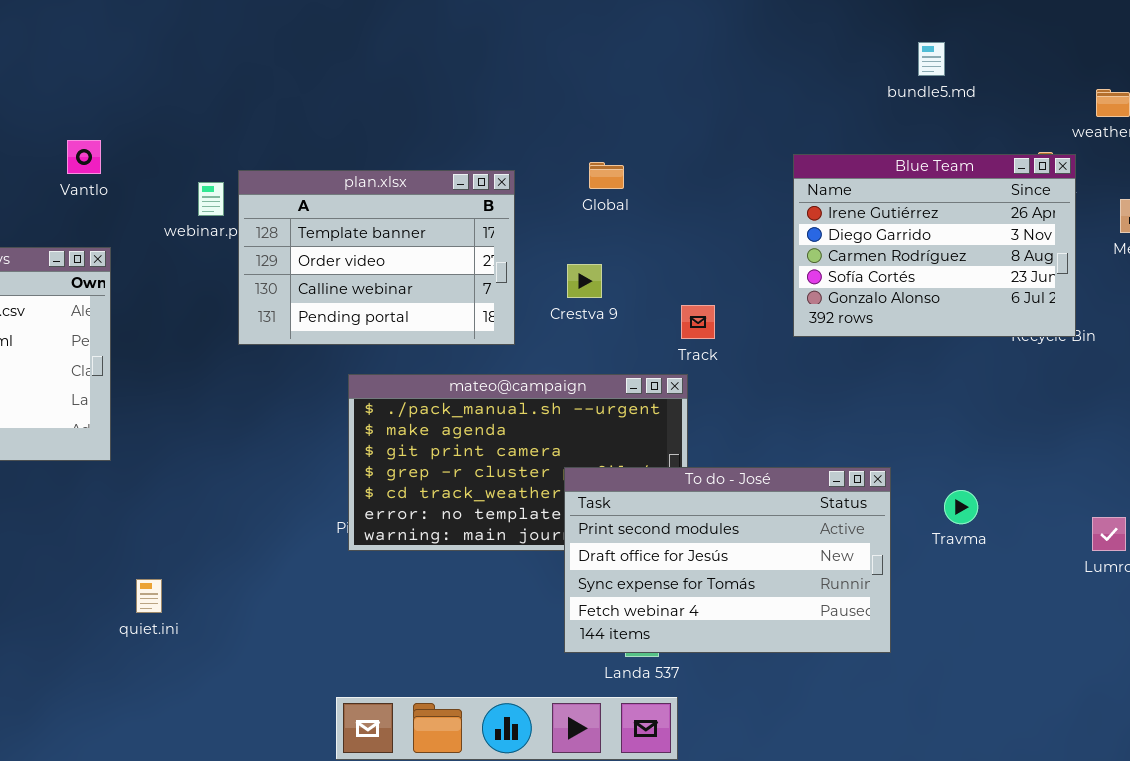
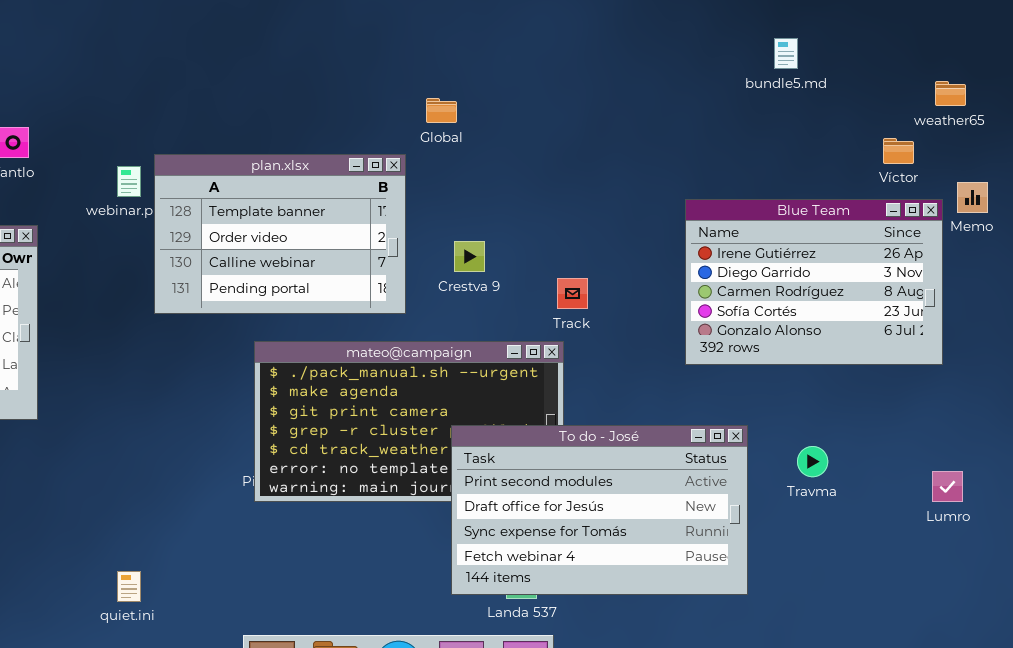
Blue Team: [793,154,1076,337] -> [685,199,943,365], moved
Global: [589,162,624,189] -> [426,98,457,123], moved
quiet.ini: [136,579,162,613] -> [117,571,141,602], moved

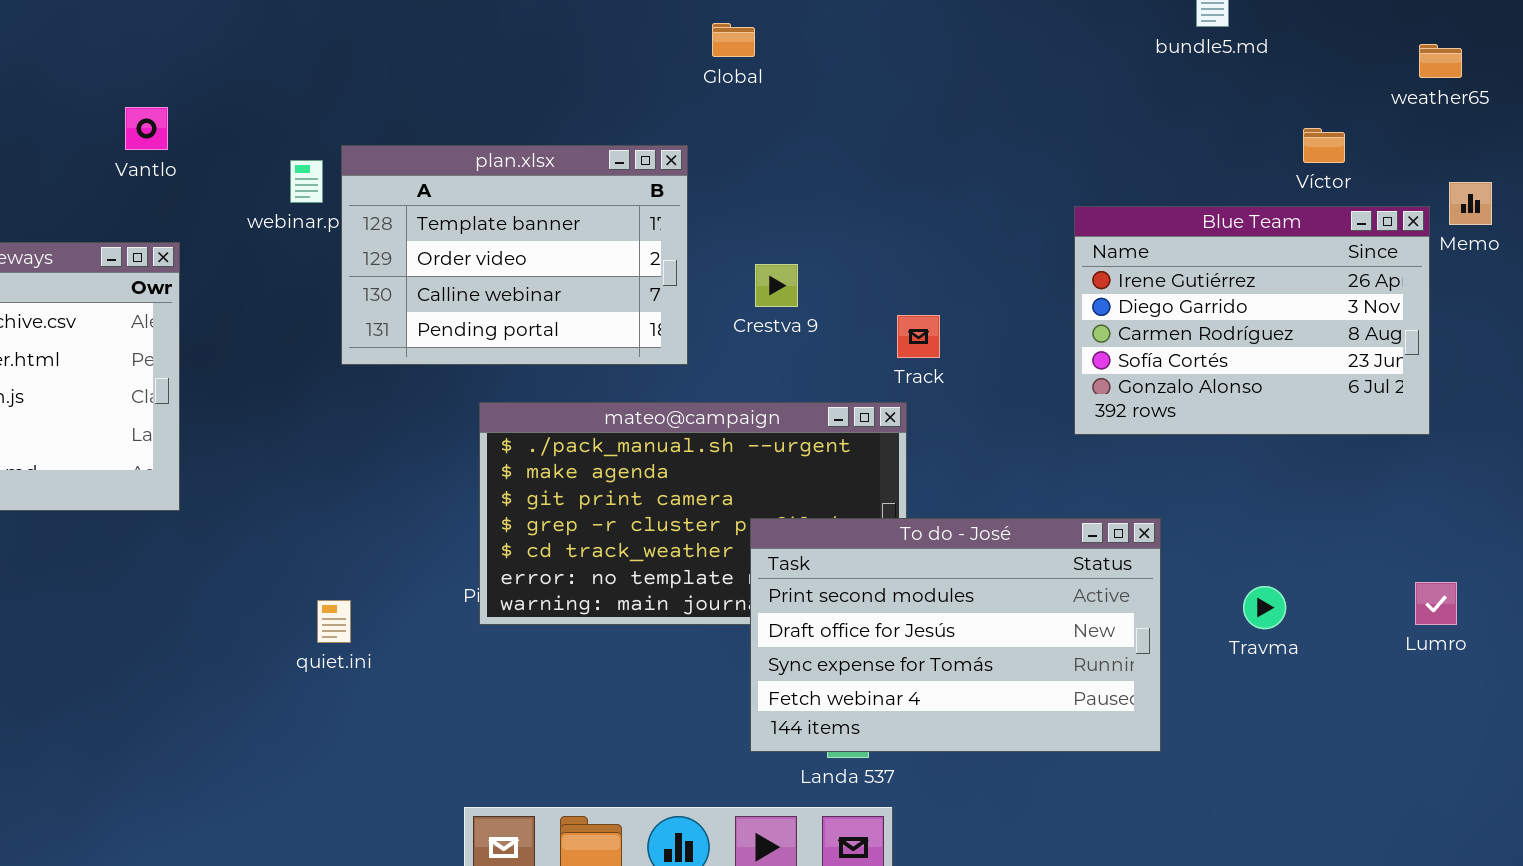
Global: [426,98,457,123] -> [712,23,755,57], moved
Víctor: [883,138,914,164] -> [1303,128,1345,163], moved
Travma: [797,446,828,477] -> [1243,586,1286,629], moved
quiet.ini: [117,571,141,602] -> [317,600,351,643], moved

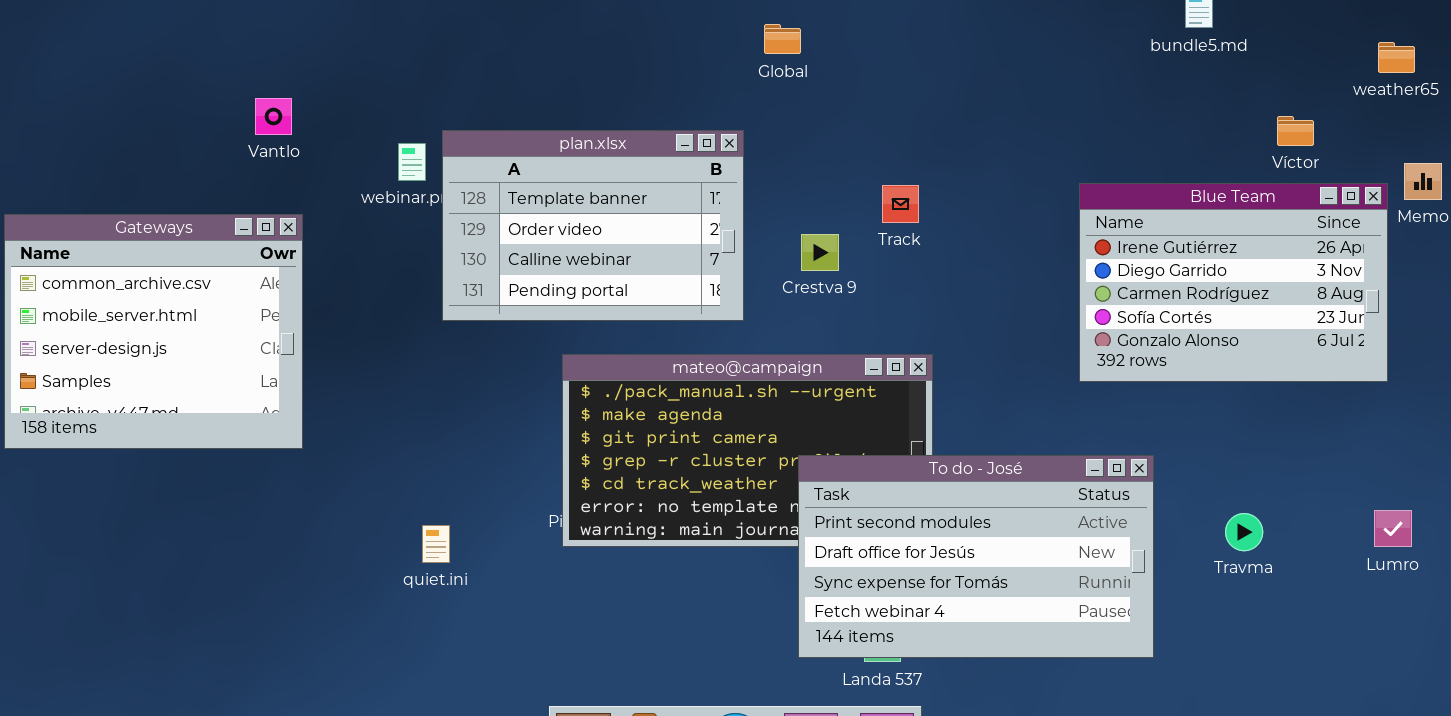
Track: [897,315,940,358] -> [882,185,919,223], moved

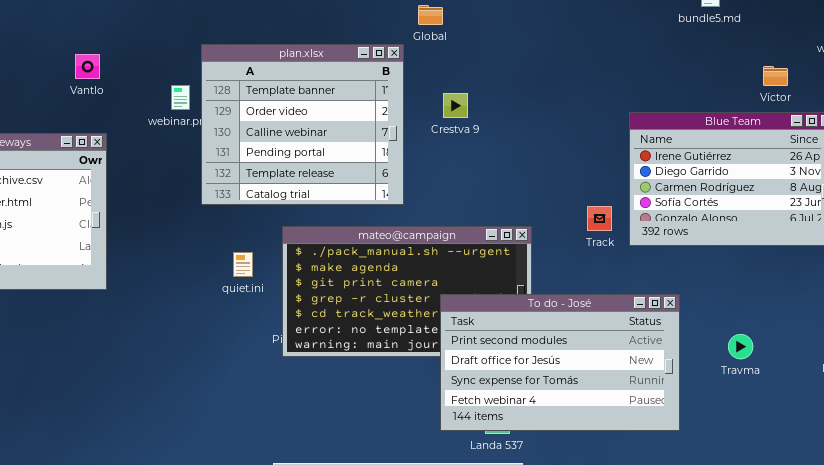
plan.xlsx: [442,130,744,321] -> [201,44,404,205], resized
Track: [882,185,919,223] -> [587,206,612,231], moved
Crestva 9: [801,234,839,271] -> [443,93,468,118], moved
quiet.ini: [422,525,450,563] -> [233,252,253,277], moved

